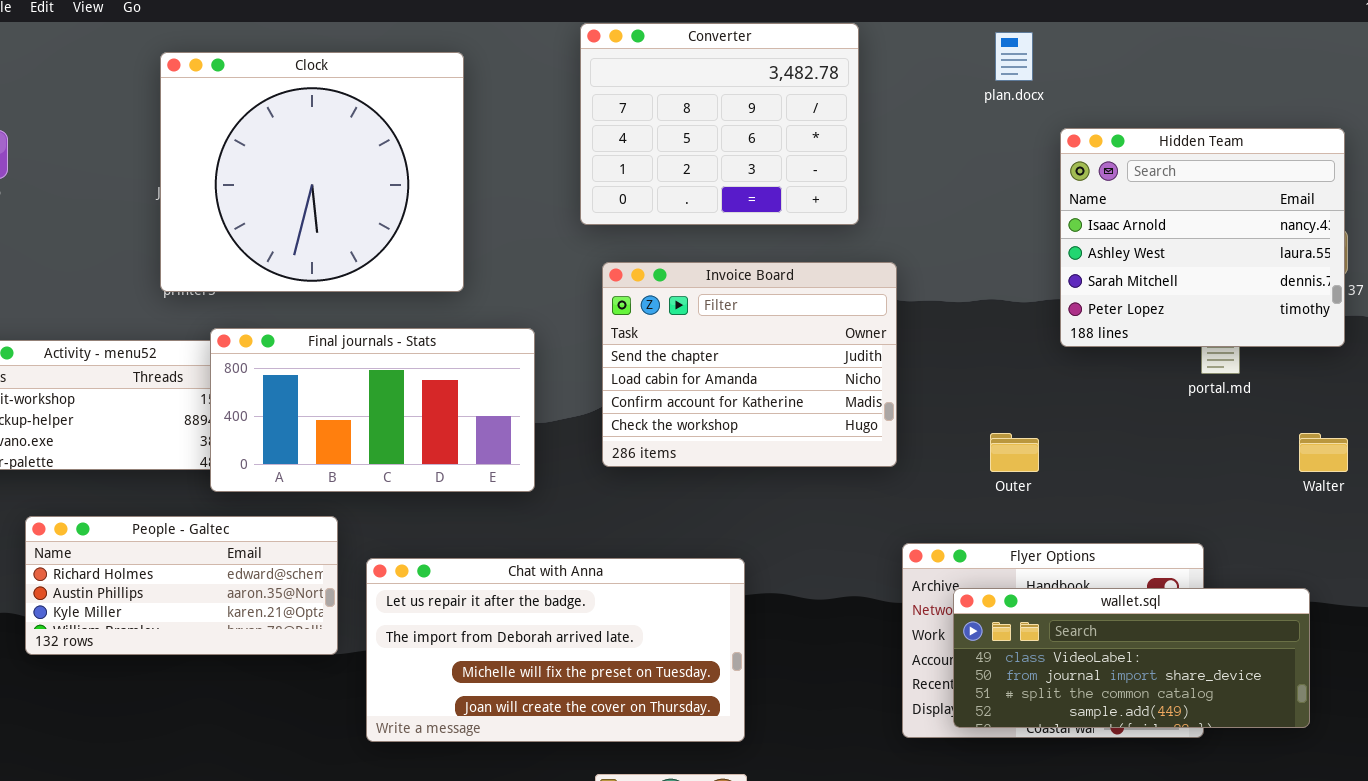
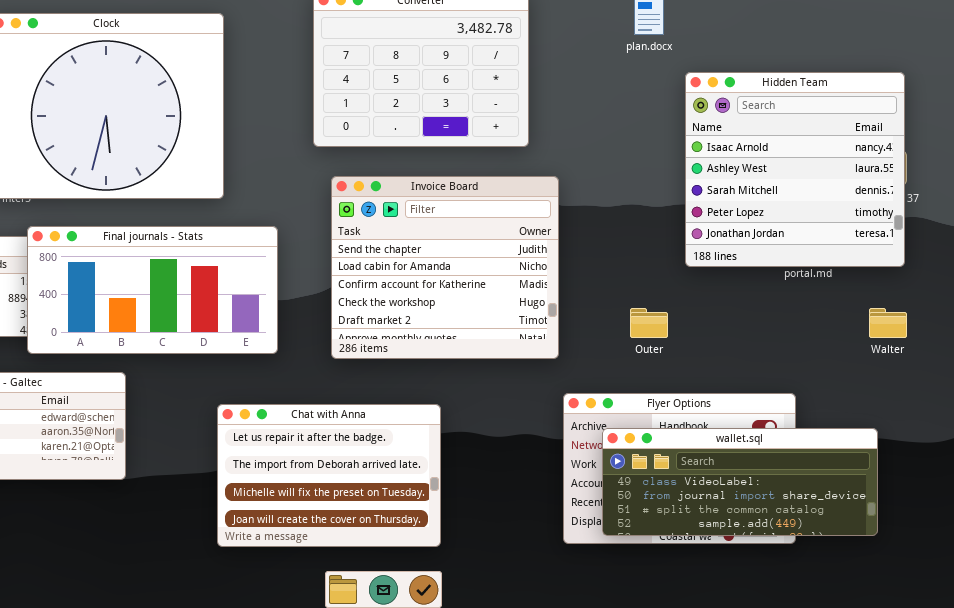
Hidden Team: [1060,128,1345,347] -> [685,72,905,267], resized
Invoice Board: [602,262,897,467] -> [331,176,559,359], resized
Chat with Anna: [366,558,745,742] -> [217,404,441,547], resized

